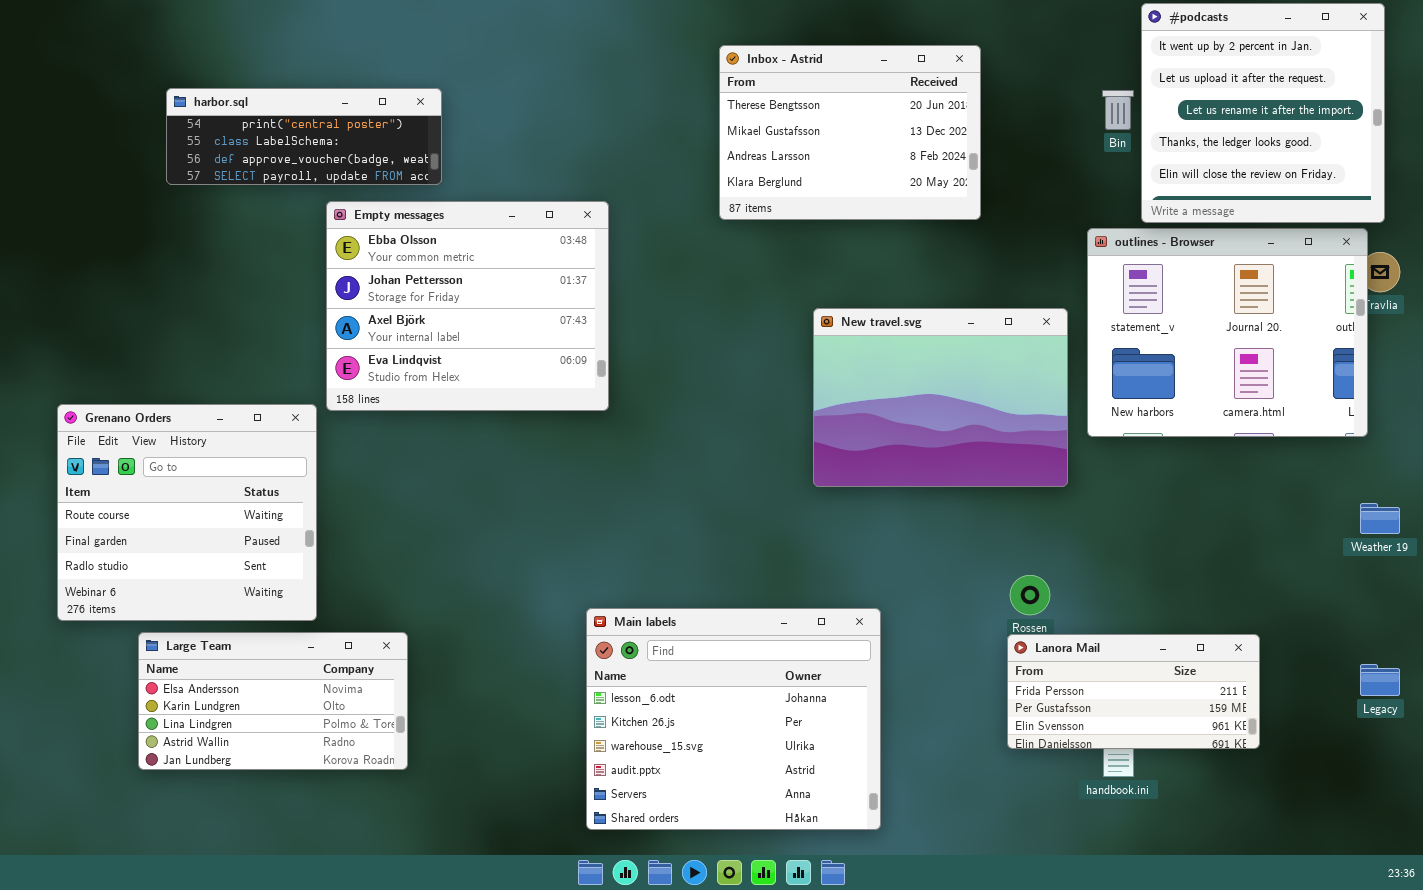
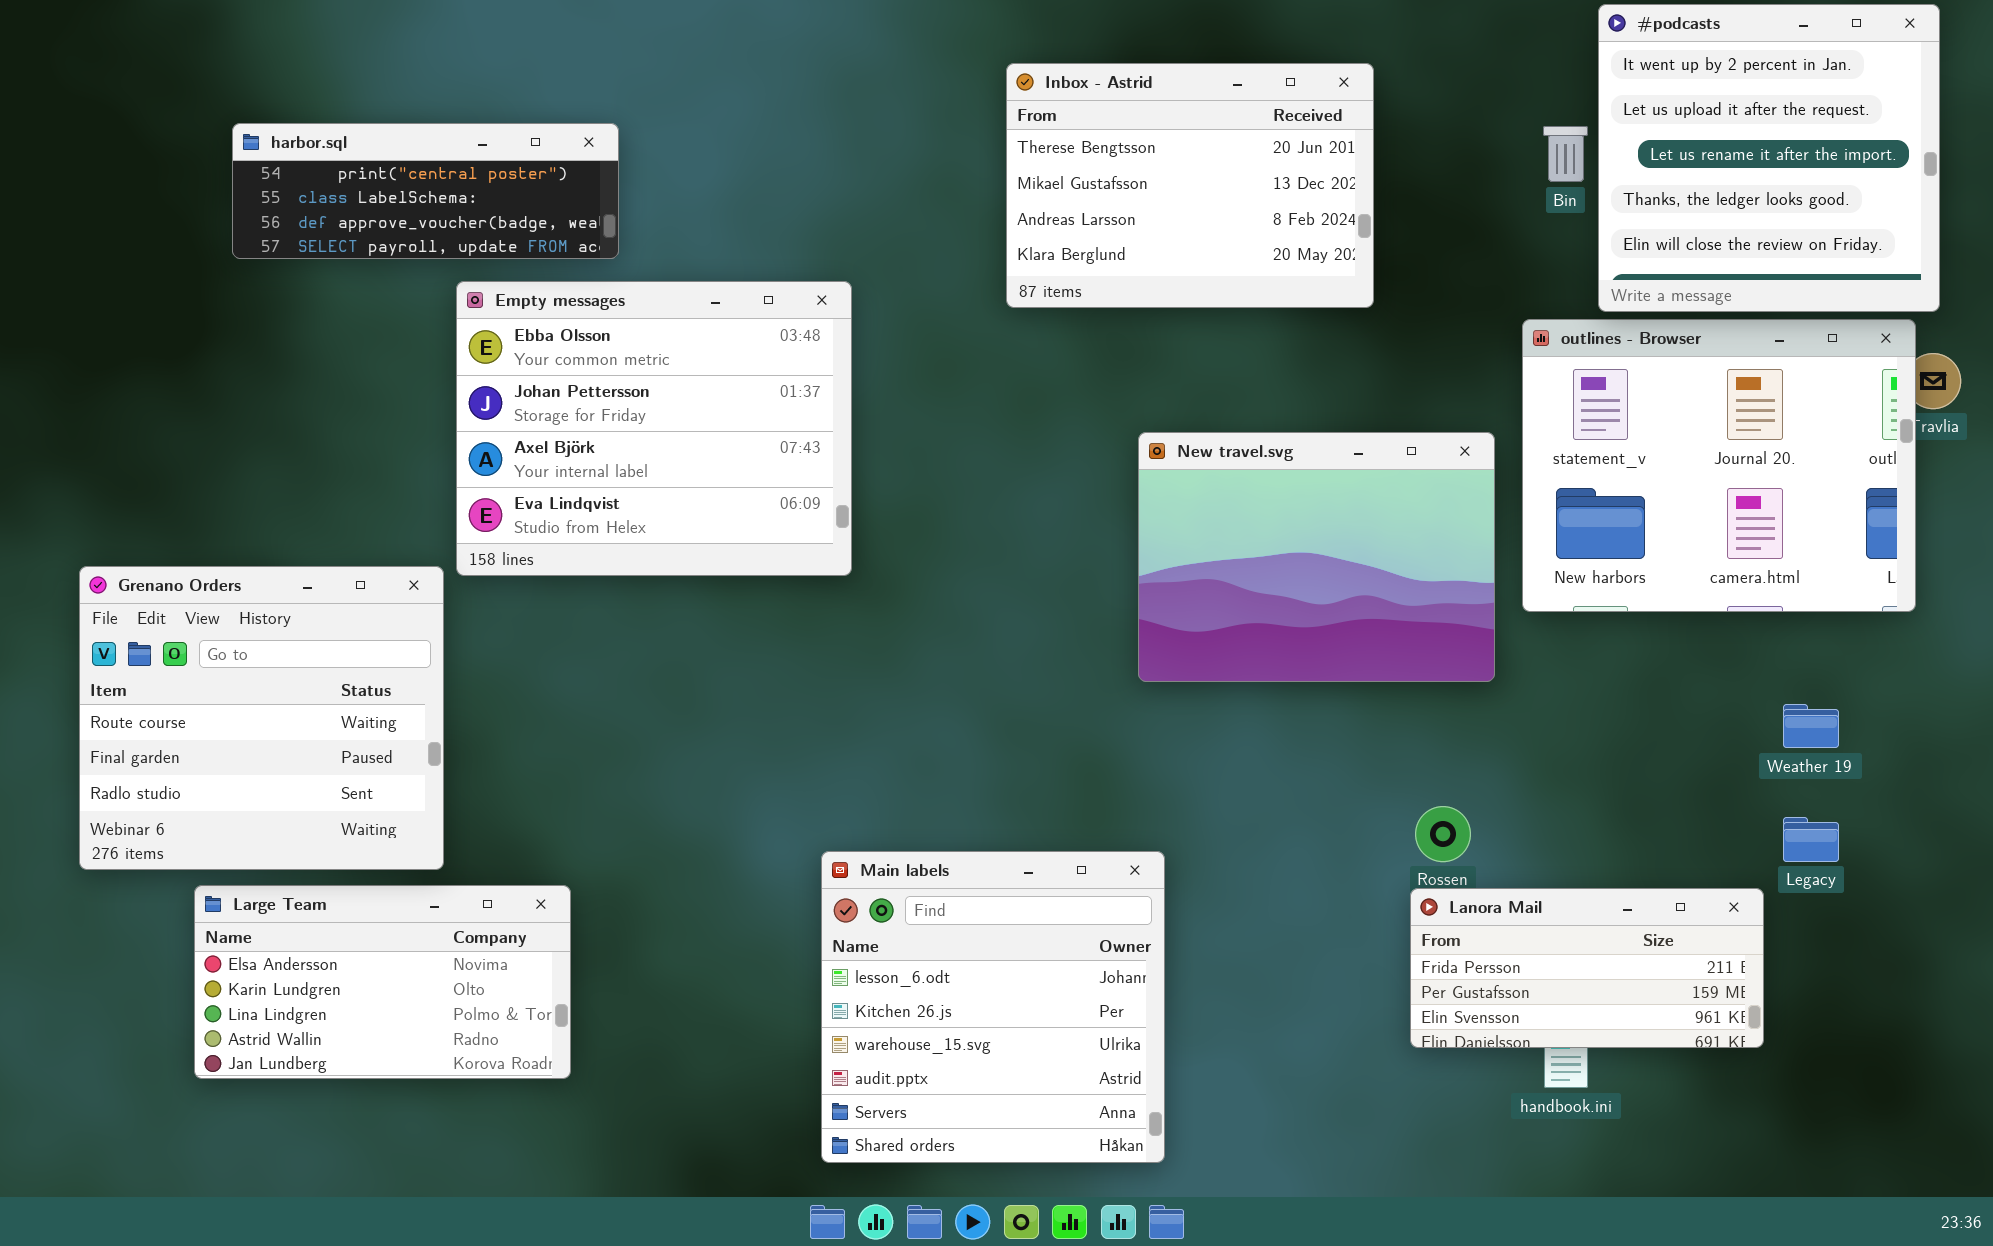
Weather 19: [1360,503,1400,534] -> [1783,704,1839,748], moved
Main labels: [586,608,881,830] -> [821,851,1165,1163], resized
Legacy: [1360,664,1400,696] -> [1783,817,1839,862], moved

